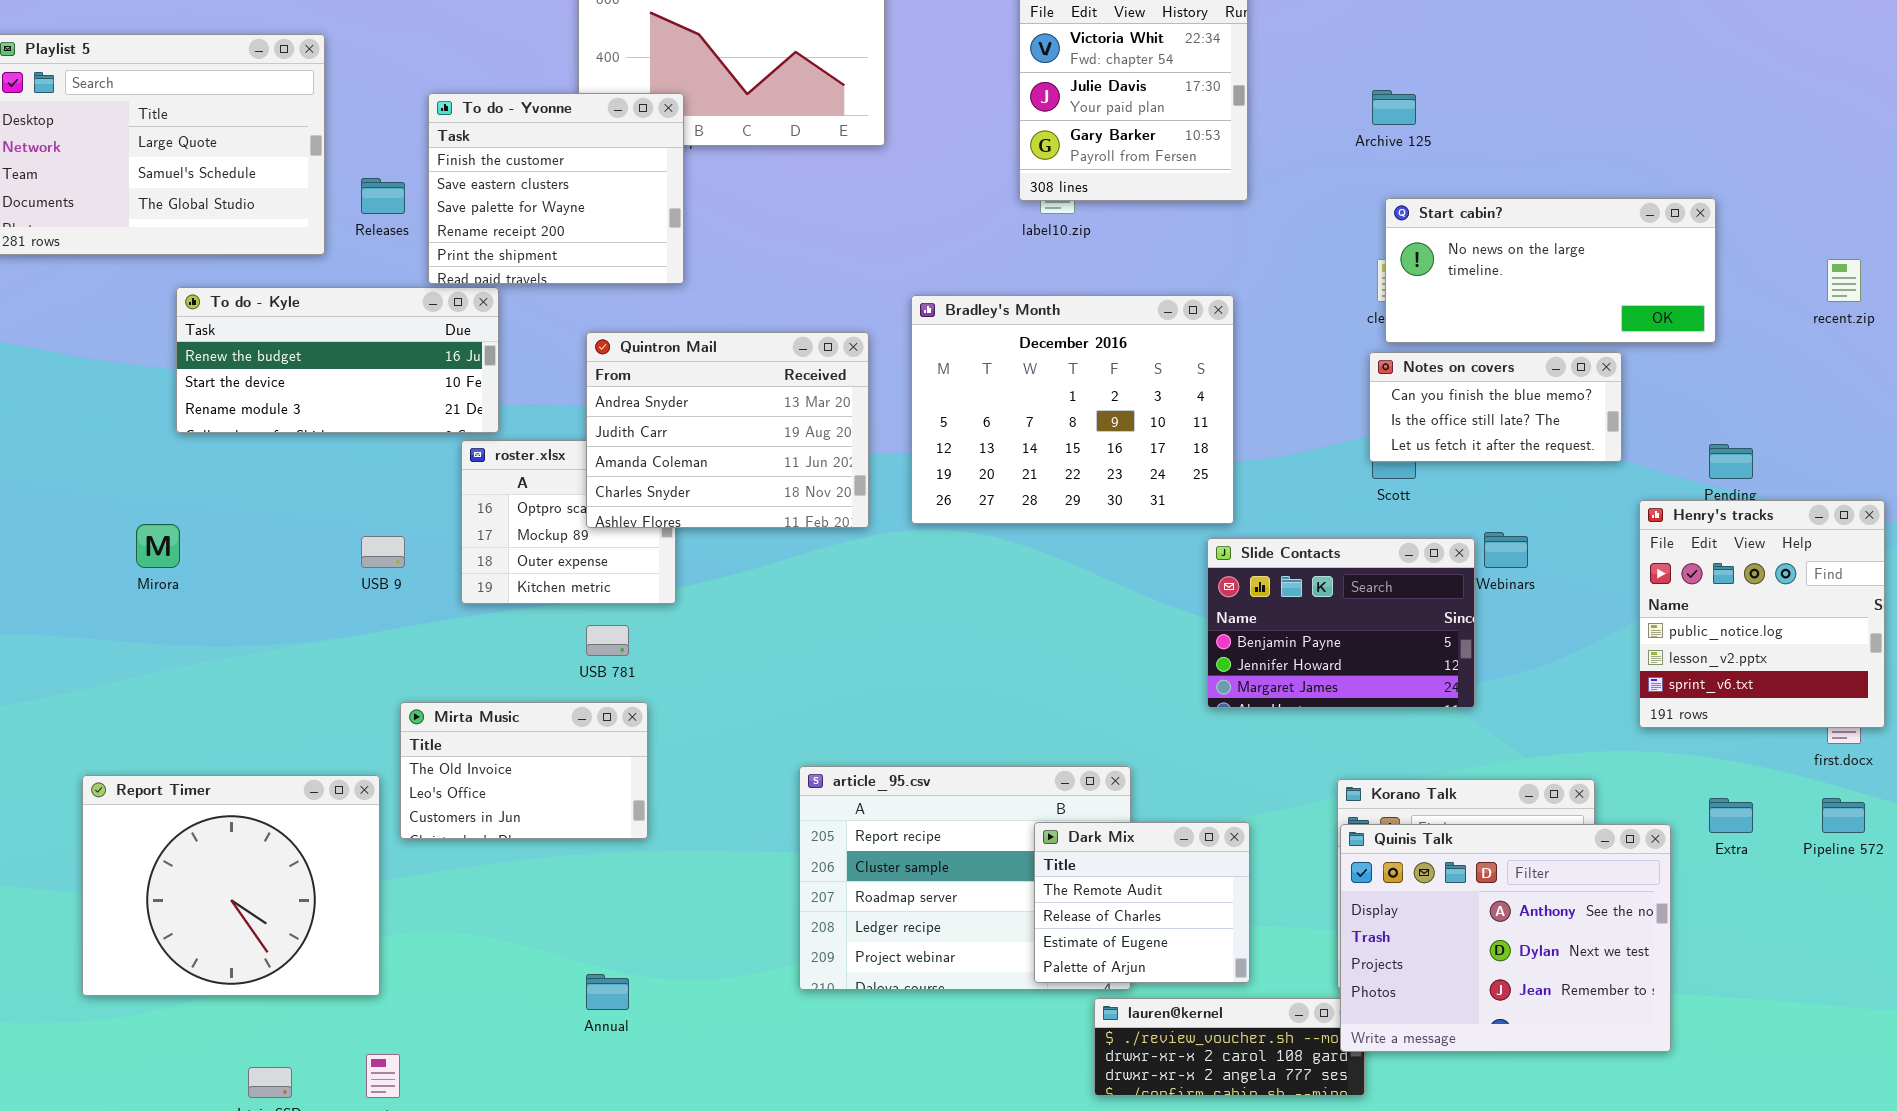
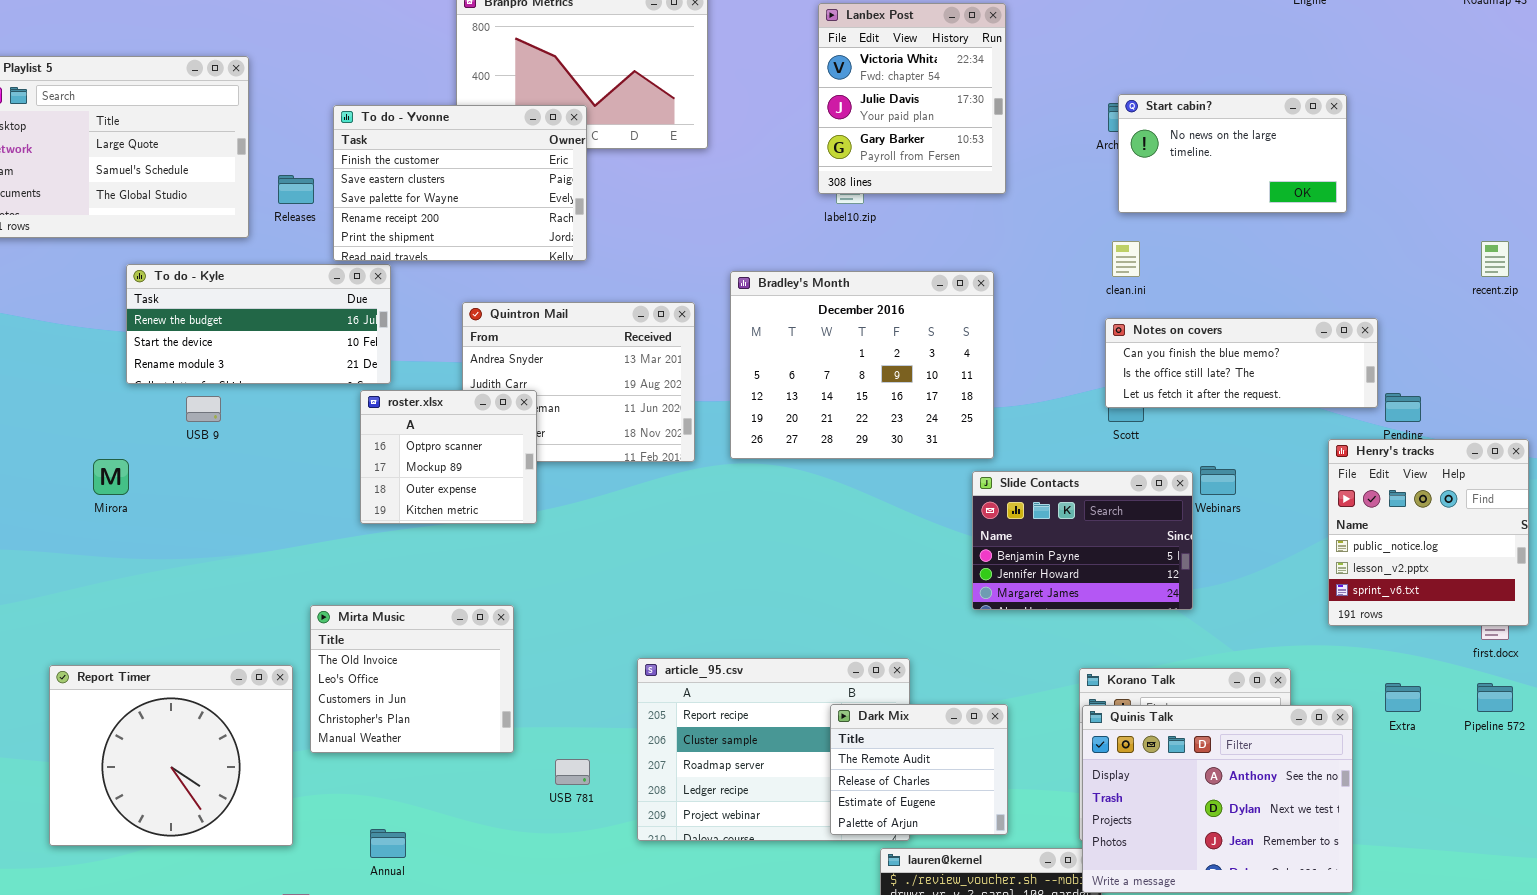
To do - Yvonne: [428,93,684,284] -> [333,105,587,261], resized
Start cabin?: [1385,198,1716,343] -> [1118,94,1347,213], moved, resized
Notes on covers: [1369,352,1622,462] -> [1105,318,1378,408], resized
roster.xlsx: [461,440,676,604] -> [360,390,537,524], raised
USB 9: [361,536,405,568] -> [186,396,221,422], moved
USB 781: [586,625,629,656] -> [555,759,590,785], moved
Mirta Music: [400,702,648,839] -> [310,605,514,753], resized
Annual: [586,974,629,1010] -> [370,829,406,858], moved

